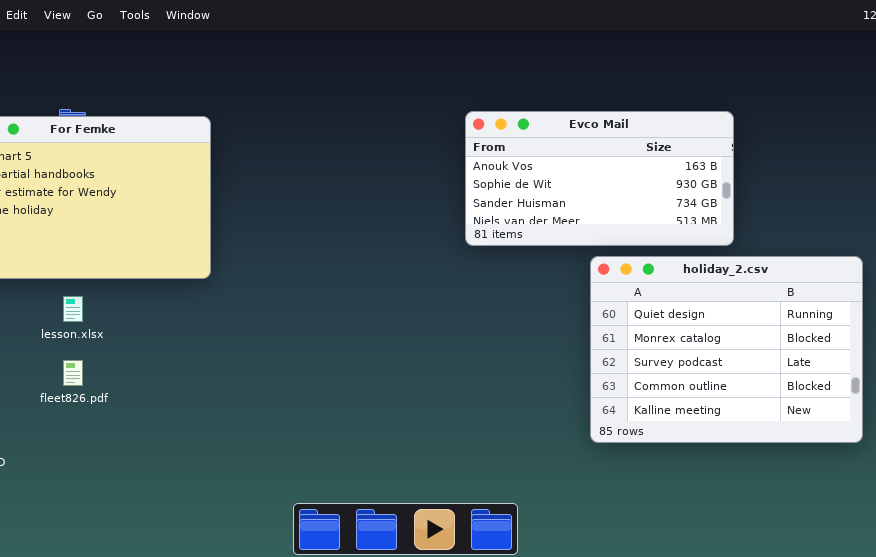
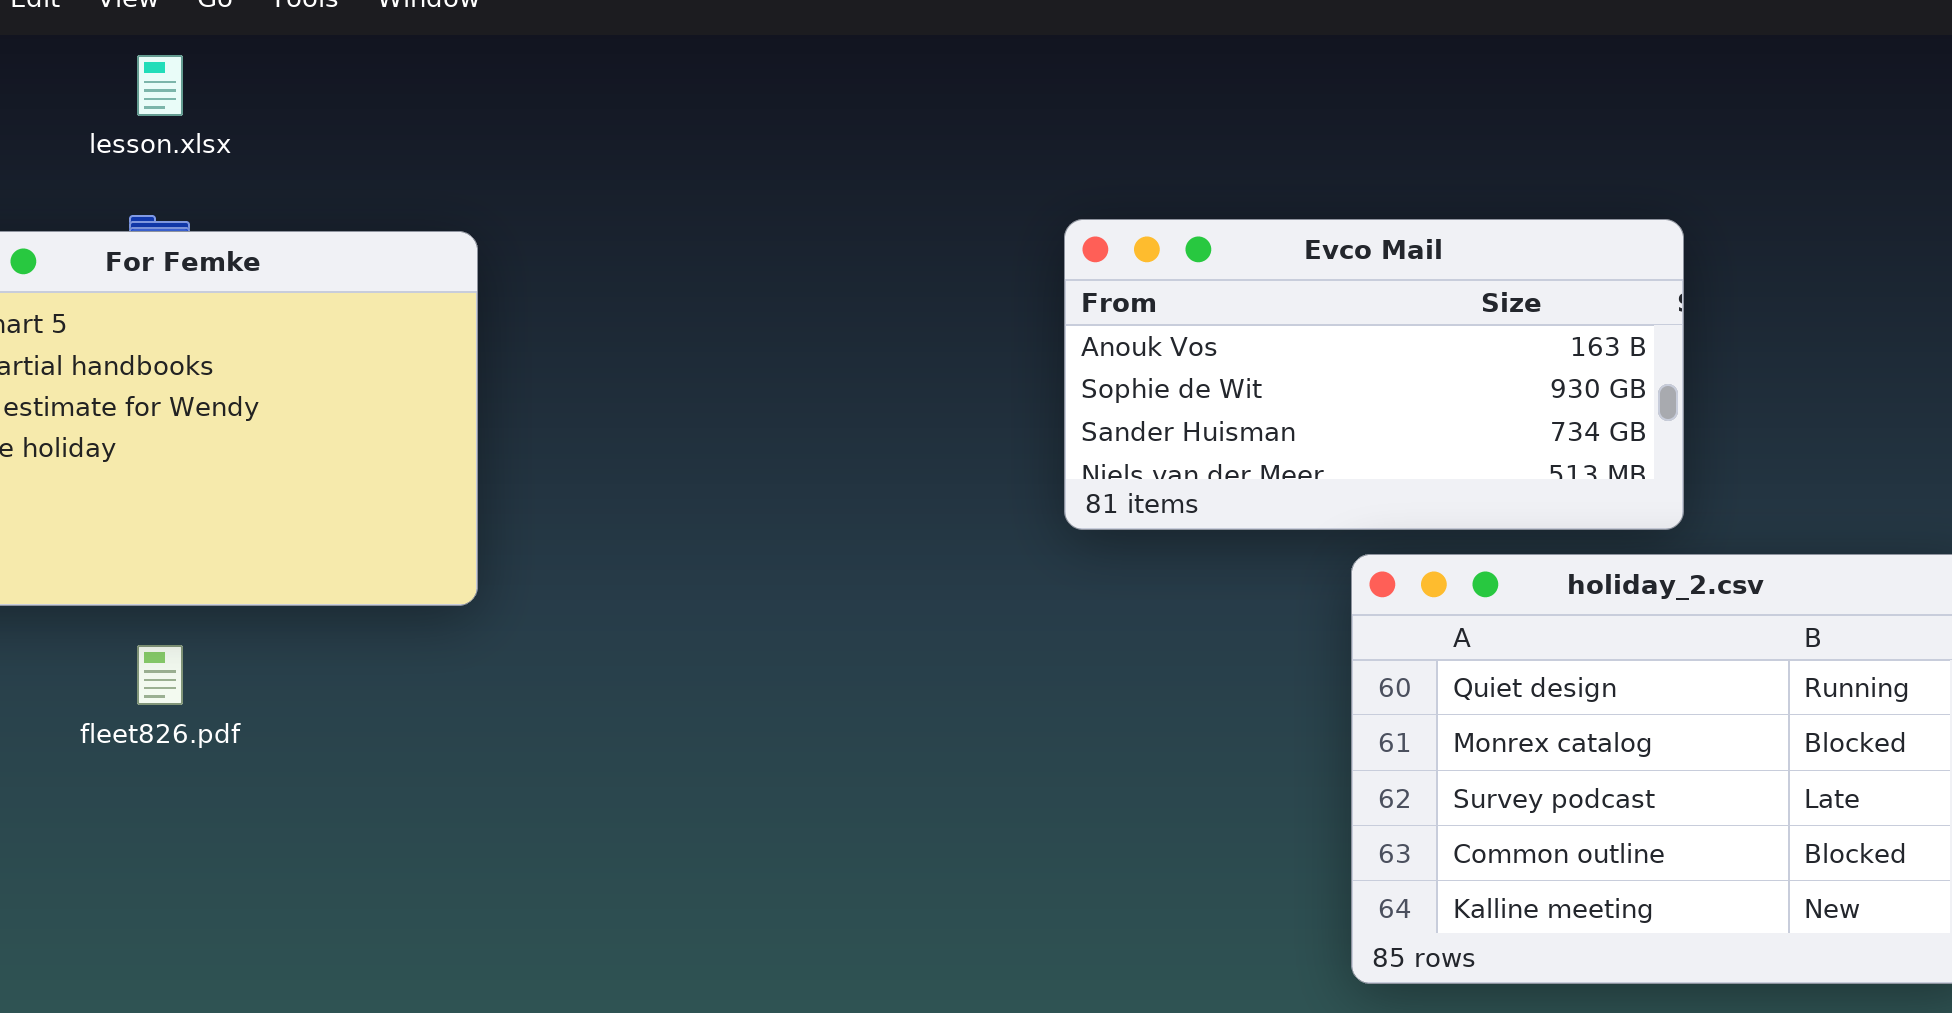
lesson.xlsx: [63,296,83,322] -> [137,55,183,116], moved
fleet826.pdf: [63,360,83,386] -> [137,645,183,705], moved

